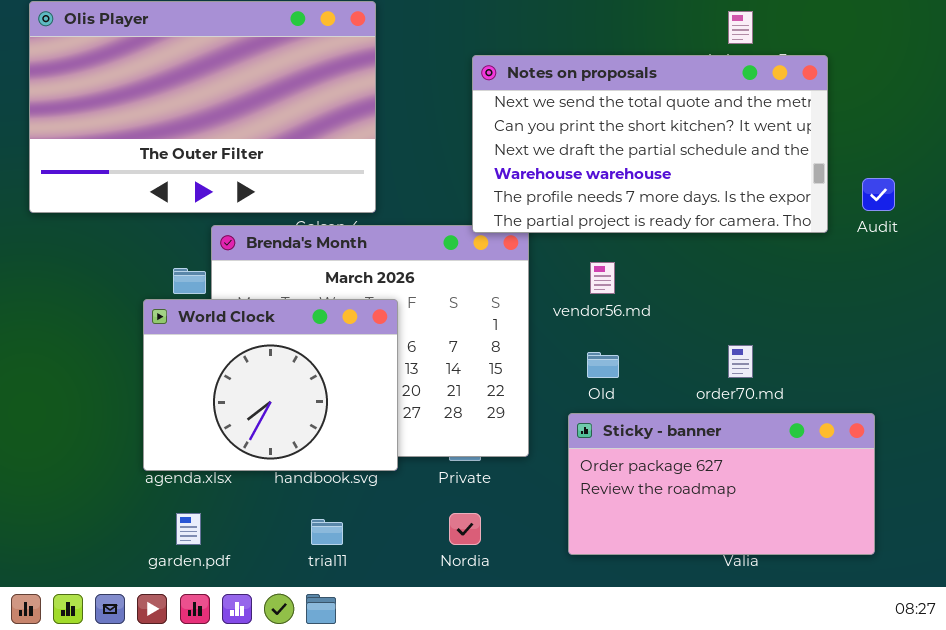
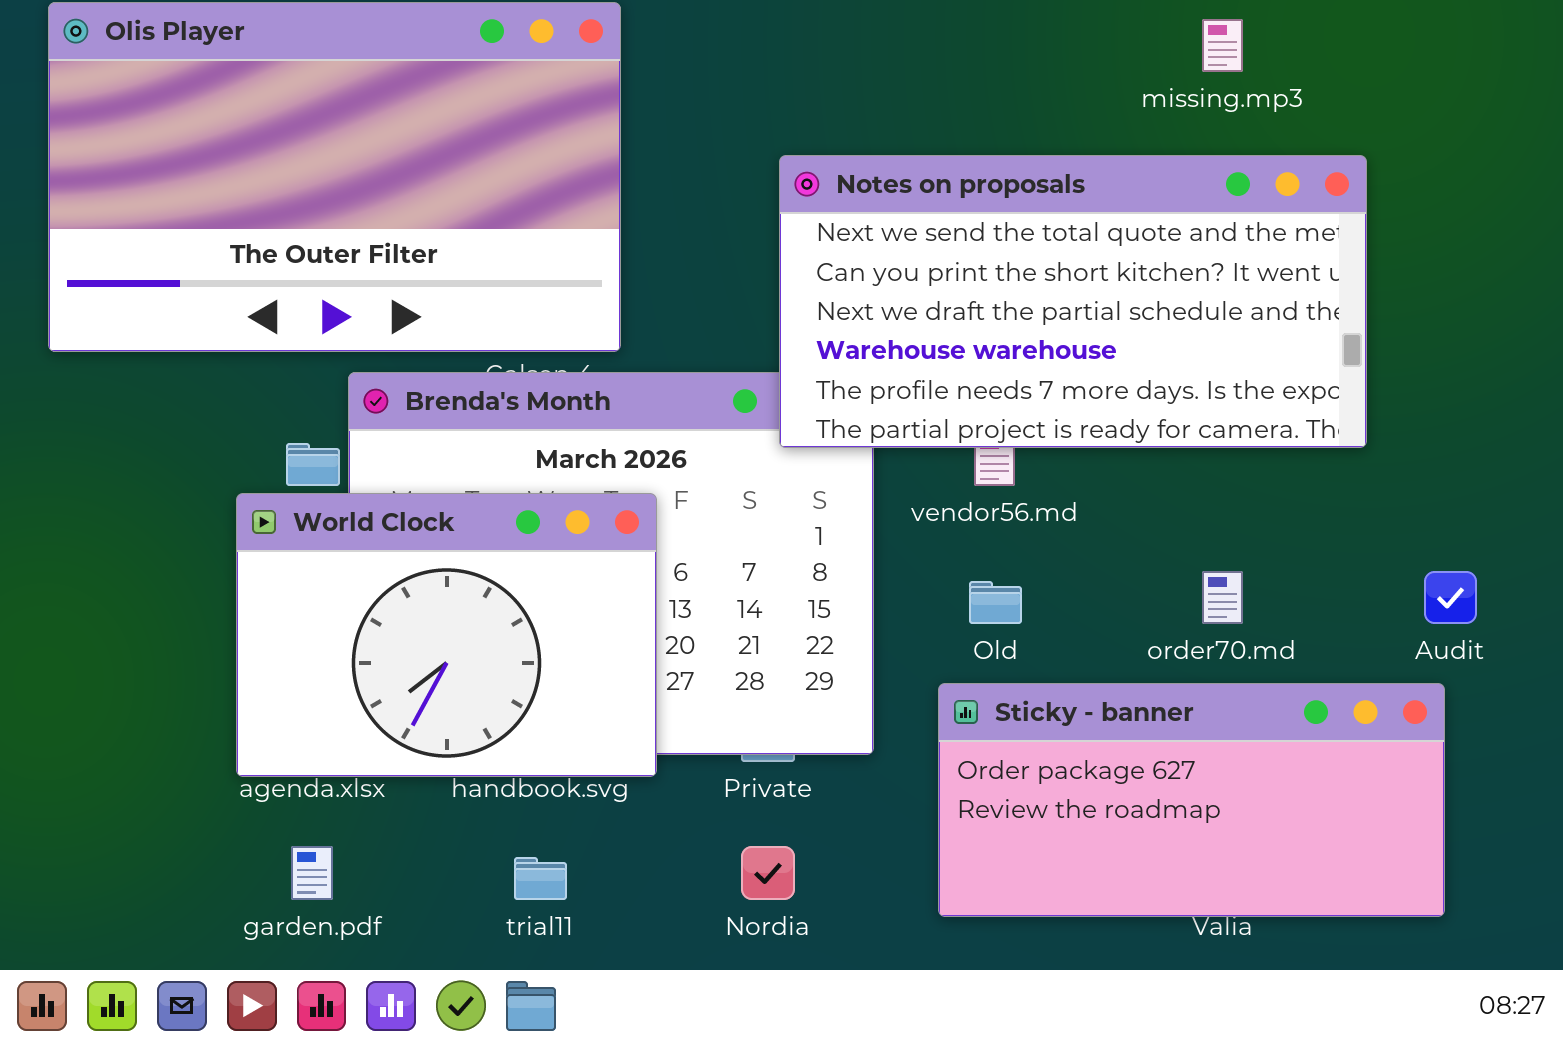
Notes on proposals: [472,55,828,233] -> [779,155,1367,448], moved
Audit: [862,178,895,211] -> [1424,571,1477,624], moved

